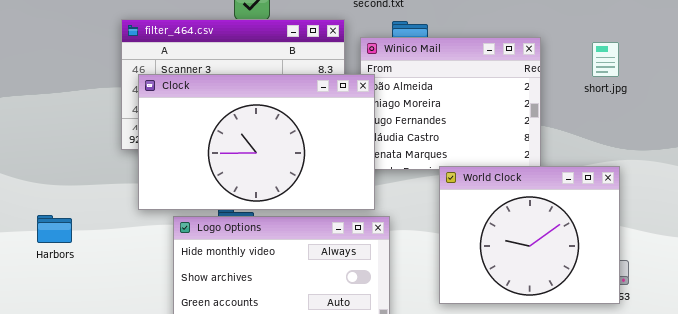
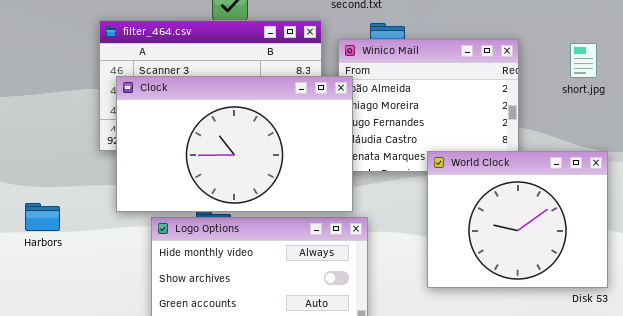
World Clock: [439,166,620,304] -> [427,151,608,288], moved
Harbors: [37,215,72,243] -> [25,203,60,231], moved

